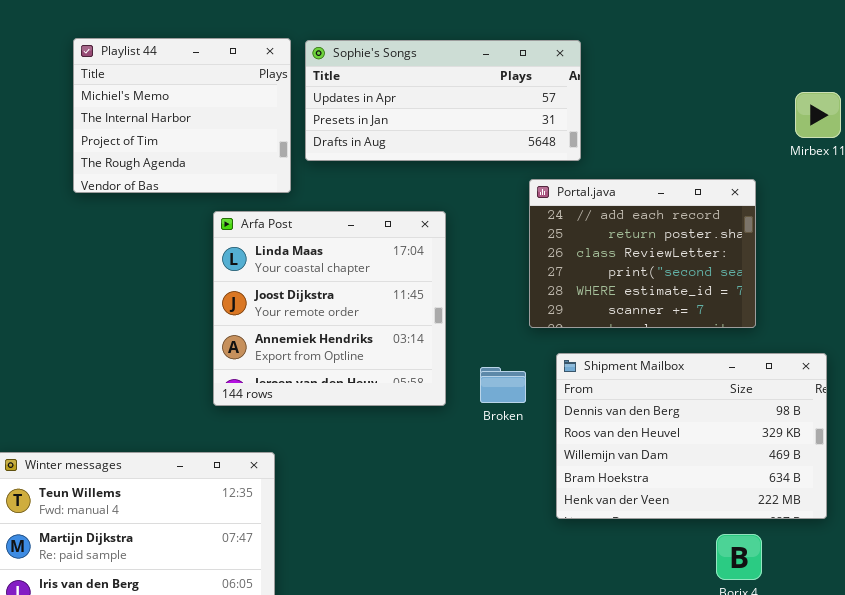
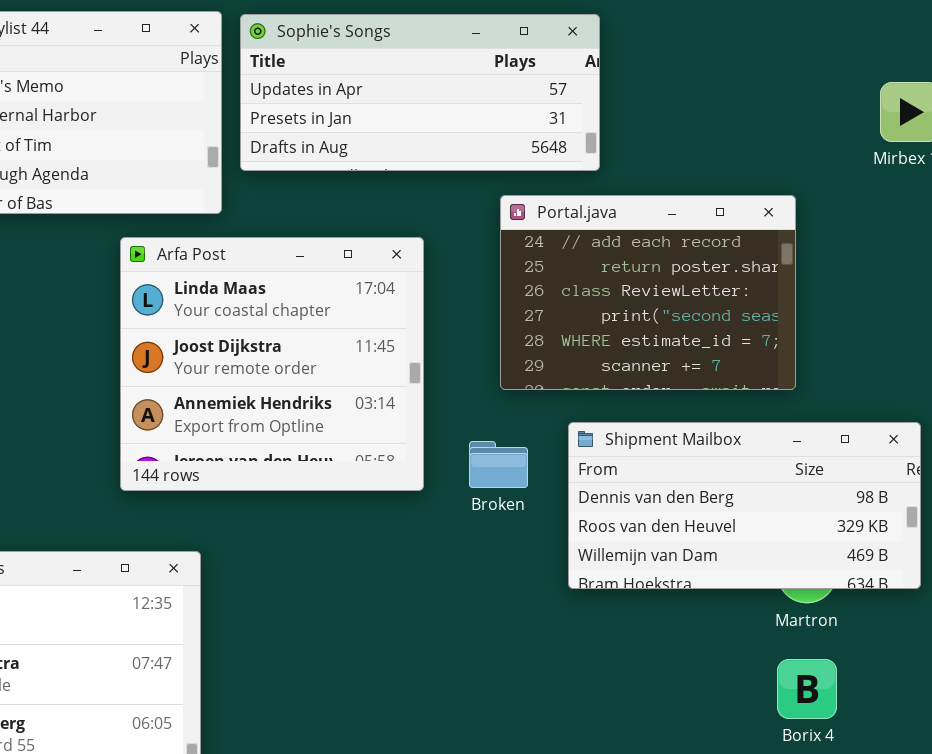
Portal.java: [529,179,756,328] -> [500,195,796,390], moved
Shipment Mailbox: [556,353,827,519] -> [568,422,921,589], resized

